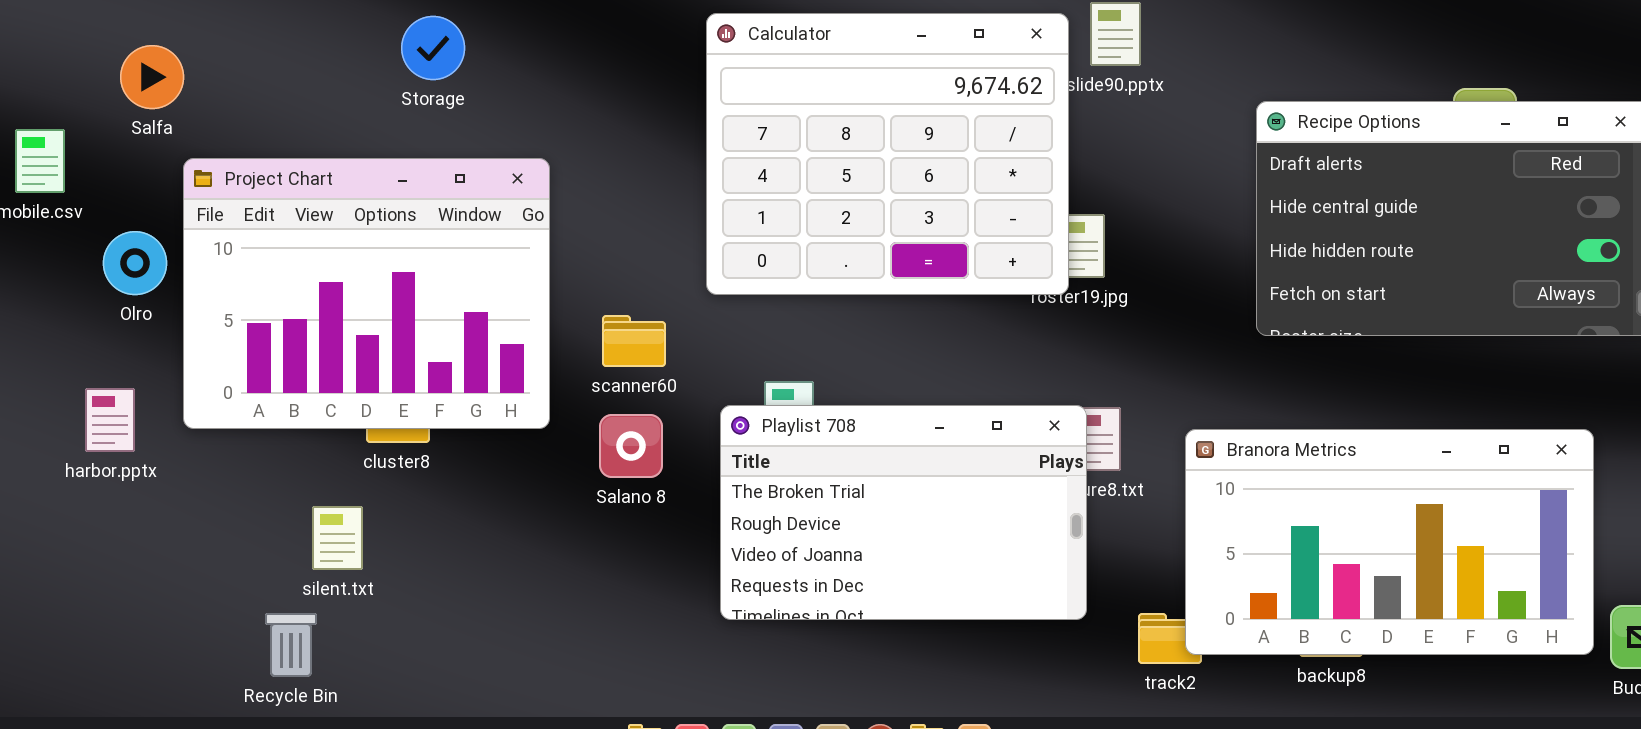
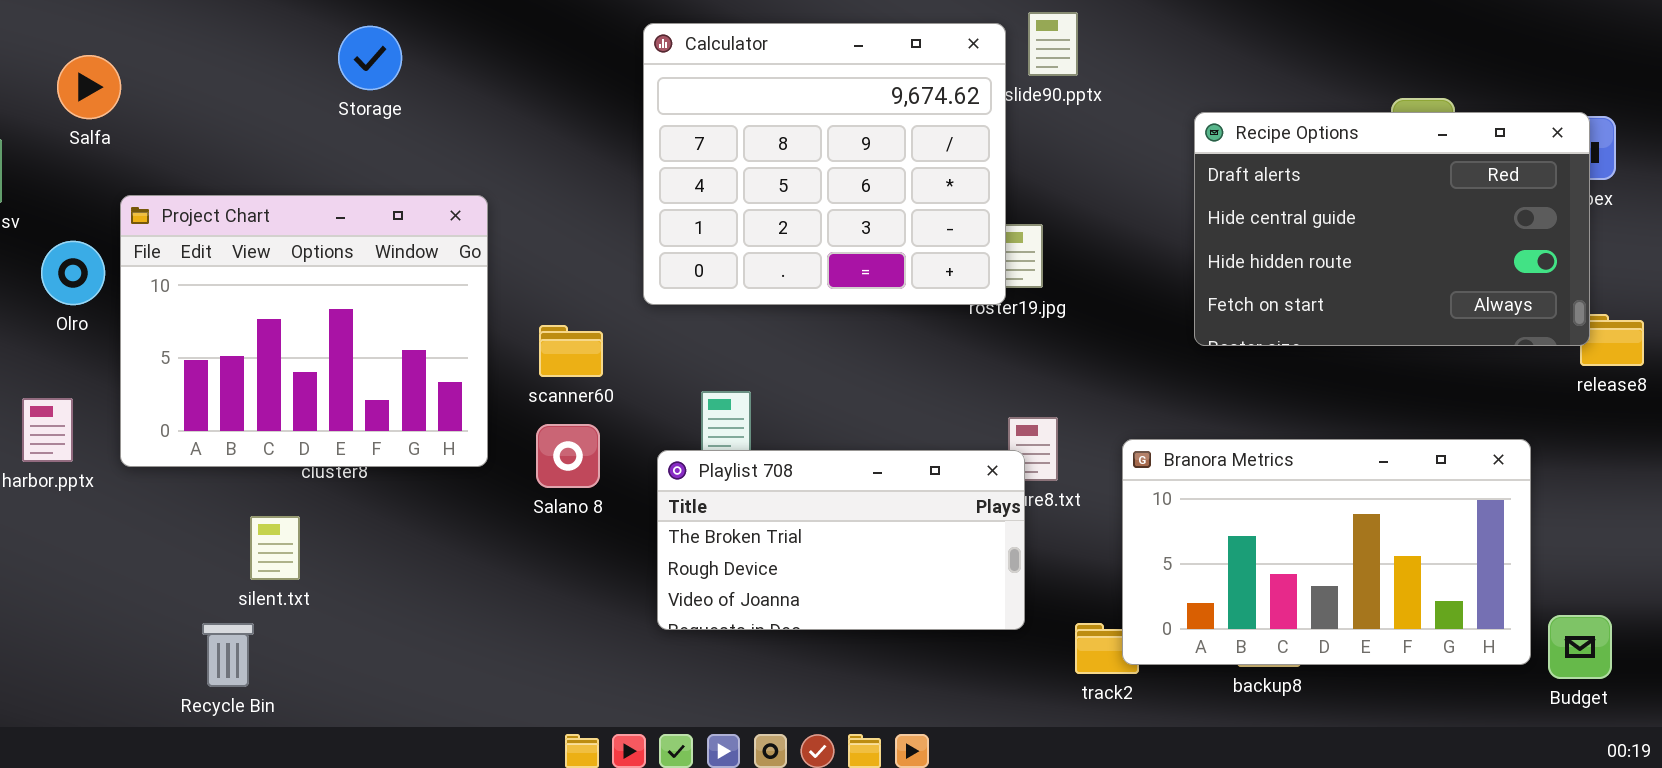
Project Chart: [183,158,550,429] -> [120,195,488,467], moved
Playlist 708: [720,405,1087,620] -> [657,450,1025,630], resized

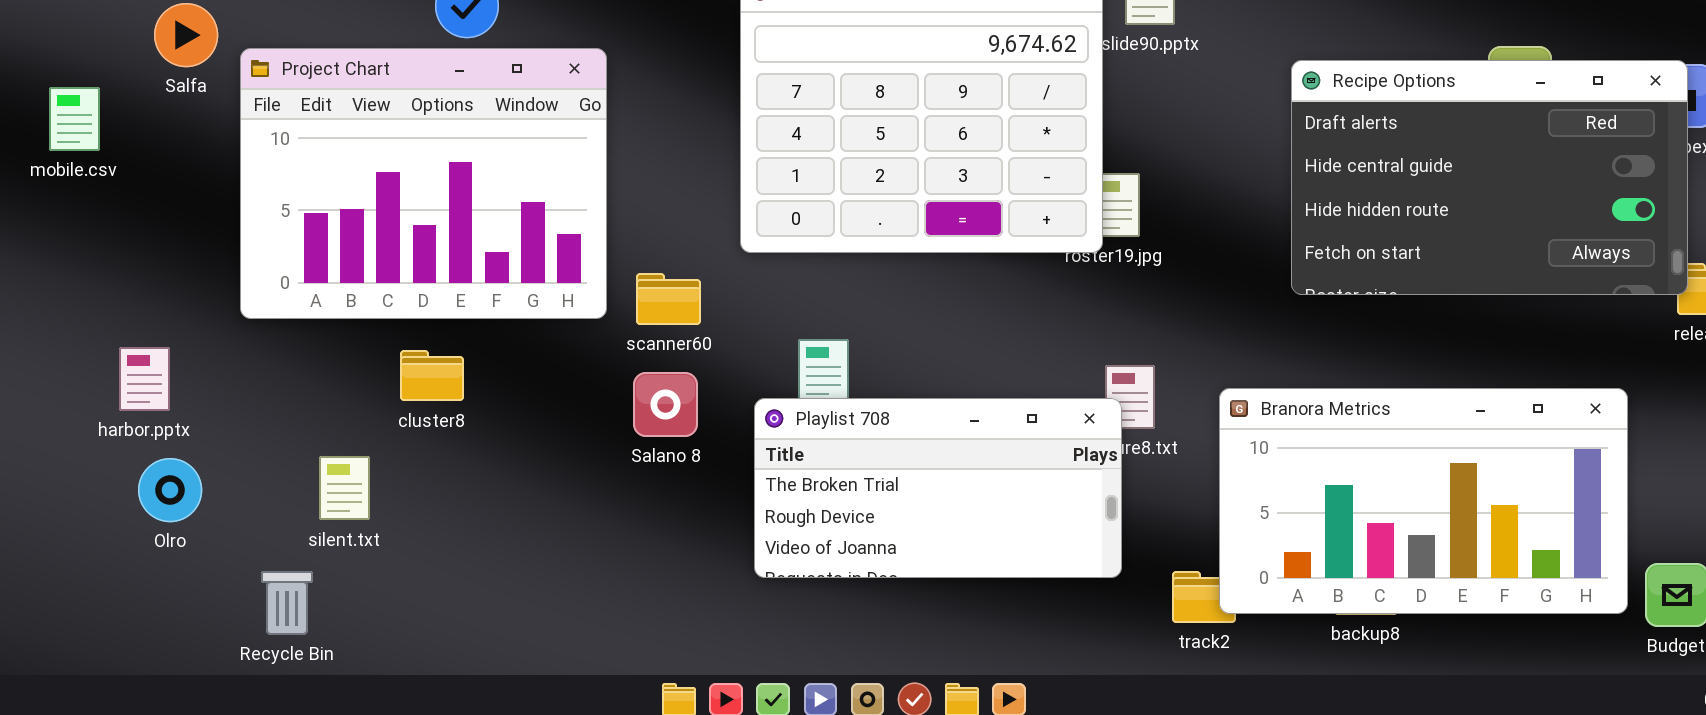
Project Chart: [120,195,488,467] -> [240,48,607,319], moved
Olro: [41,241,105,305] -> [138,458,202,522], moved
silent.txt: [250,516,300,580] -> [319,456,370,520], moved
Recycle Bin: [202,623,254,687] -> [261,571,313,635], moved

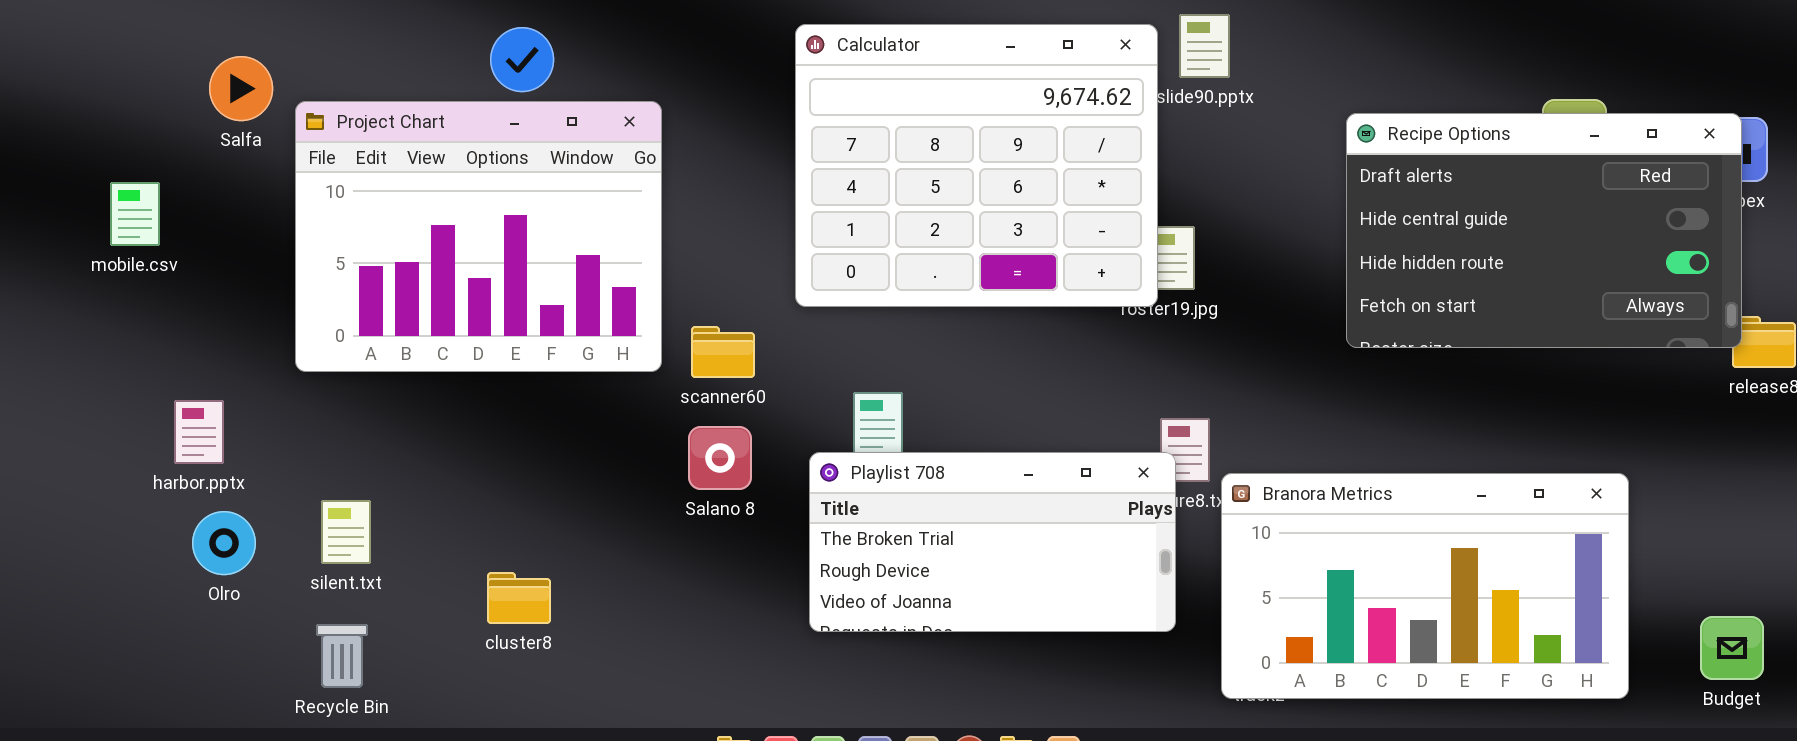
mobile.csv: [49,87,100,151] -> [110,182,160,246], moved
cluster8: [400,350,464,401] -> [487,572,551,624], moved
Branora Metrics: [1219,388,1628,614] -> [1221,473,1629,699], moved
silent.txt: [319,456,370,520] -> [321,500,371,564], moved

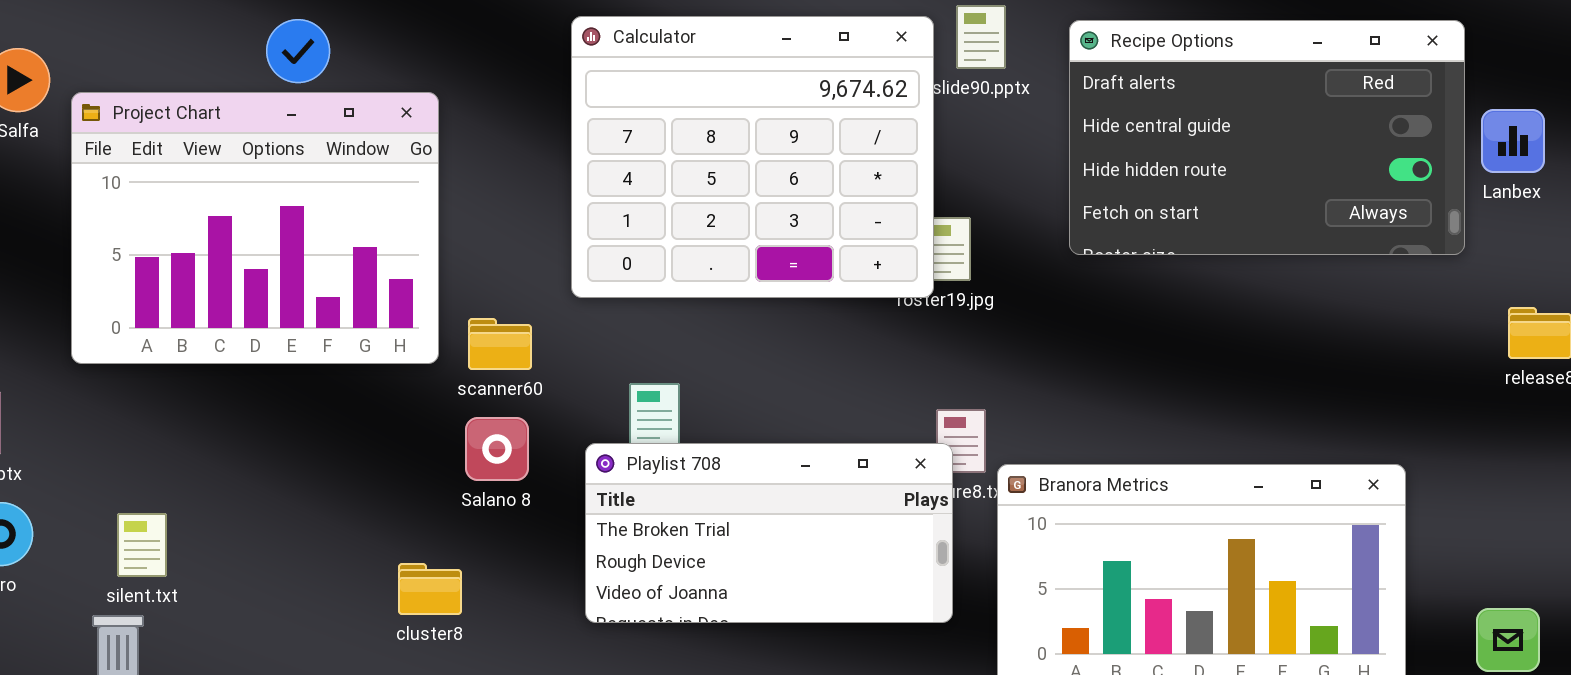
Recipe Options: [1346,113,1742,348] -> [1069,20,1465,255], moved
silent.txt: [321,500,371,564] -> [117,513,167,577], moved
cluster8: [487,572,551,624] -> [398,563,462,615], moved

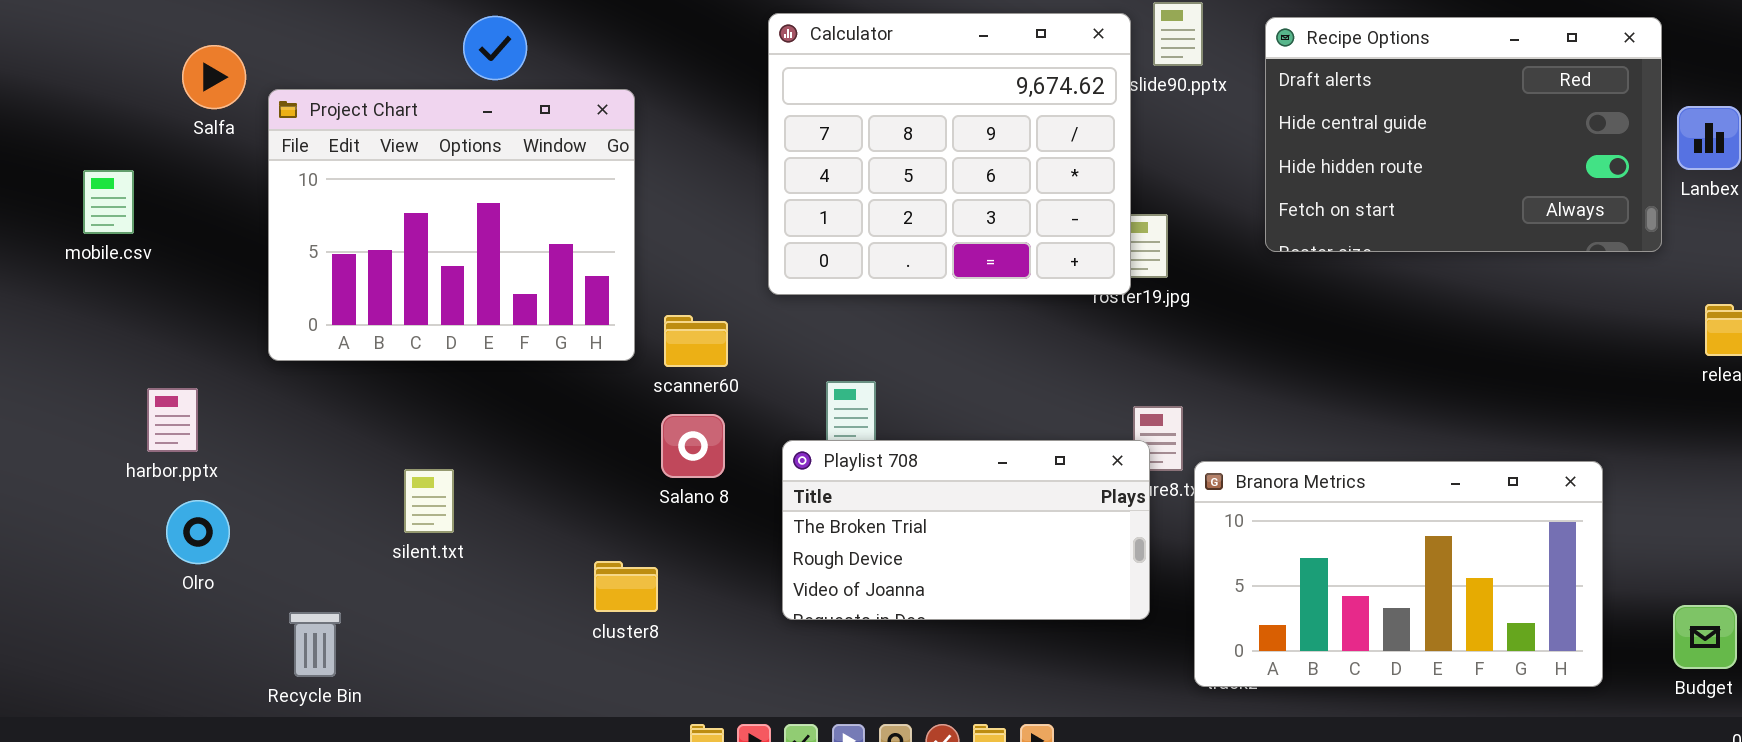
silent.txt: [117,513,167,577] -> [404,469,454,533], moved

